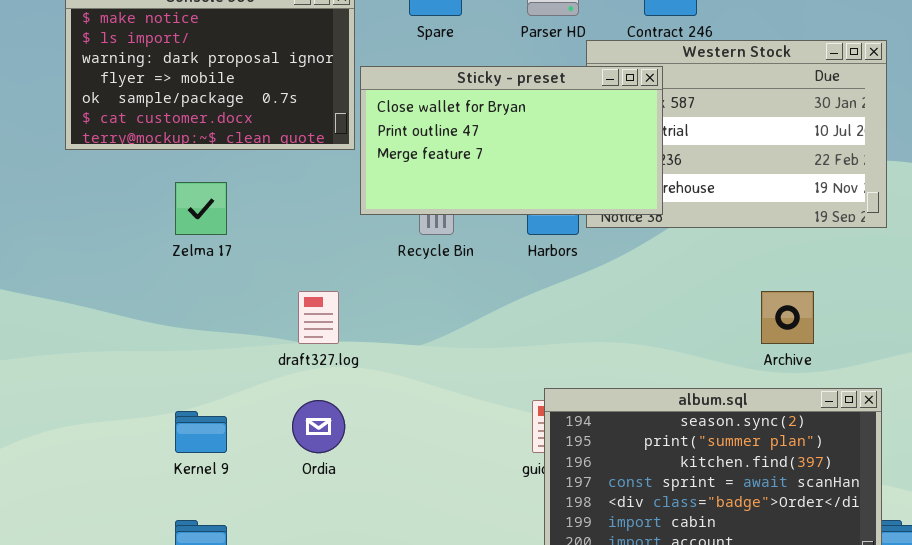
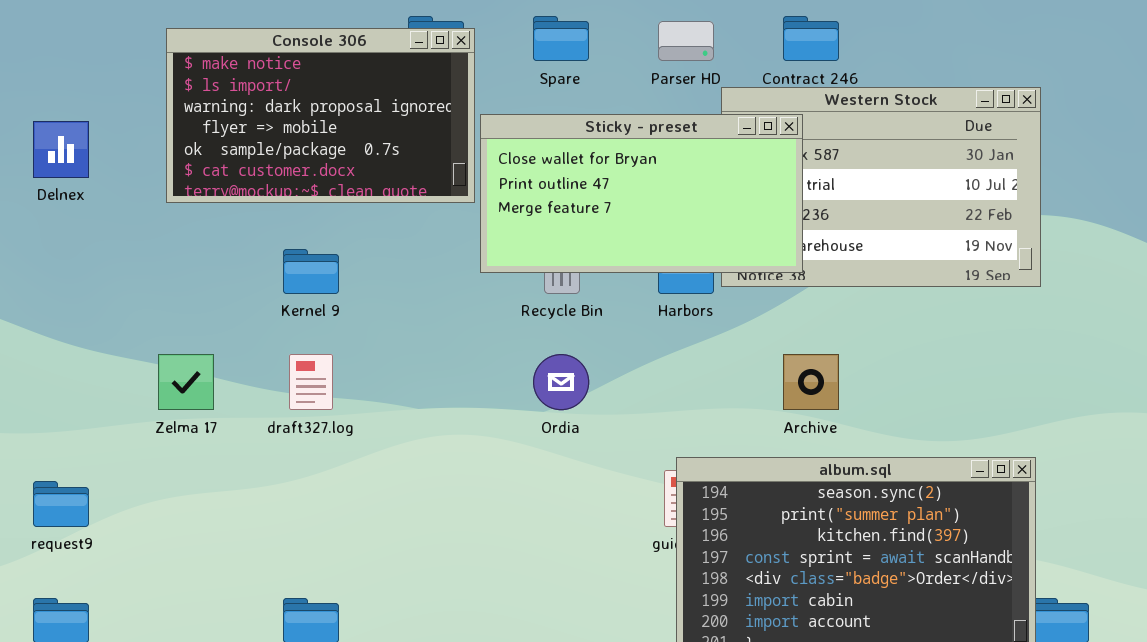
Zelma 17: [175,182,227,235] -> [158,354,214,410], moved
draft327.log: [298,291,339,344] -> [289,354,333,410], moved
Archive: [761,291,814,344] -> [783,354,839,410], moved
Ordia: [292,400,345,453] -> [533,354,589,410], moved
Kernel 9: [175,411,227,453] -> [283,249,339,294], moved

